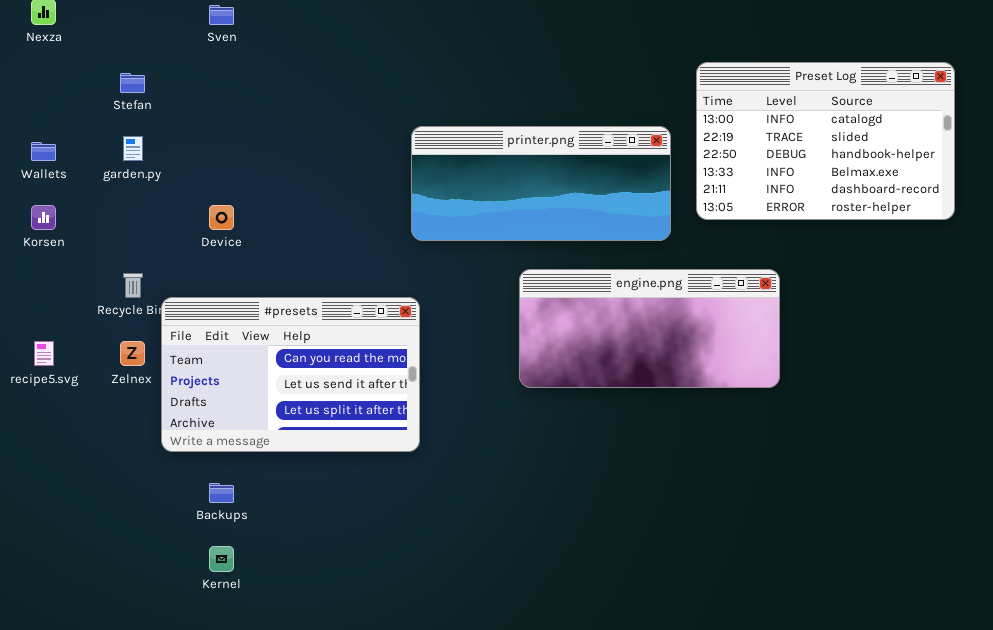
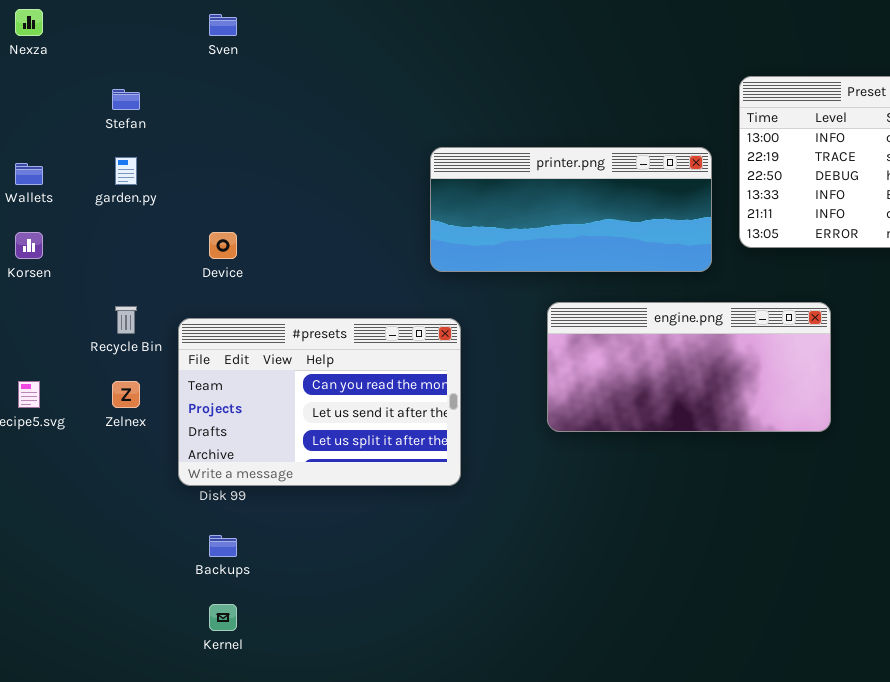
#presets: [161,297,420,452] -> [178,318,461,486], moved

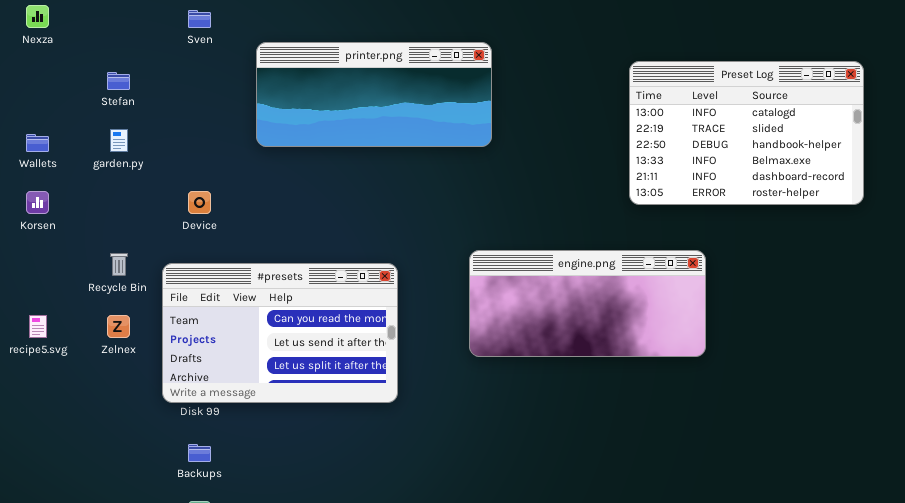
printer.png: [430,147,712,272] -> [256,42,492,147], moved

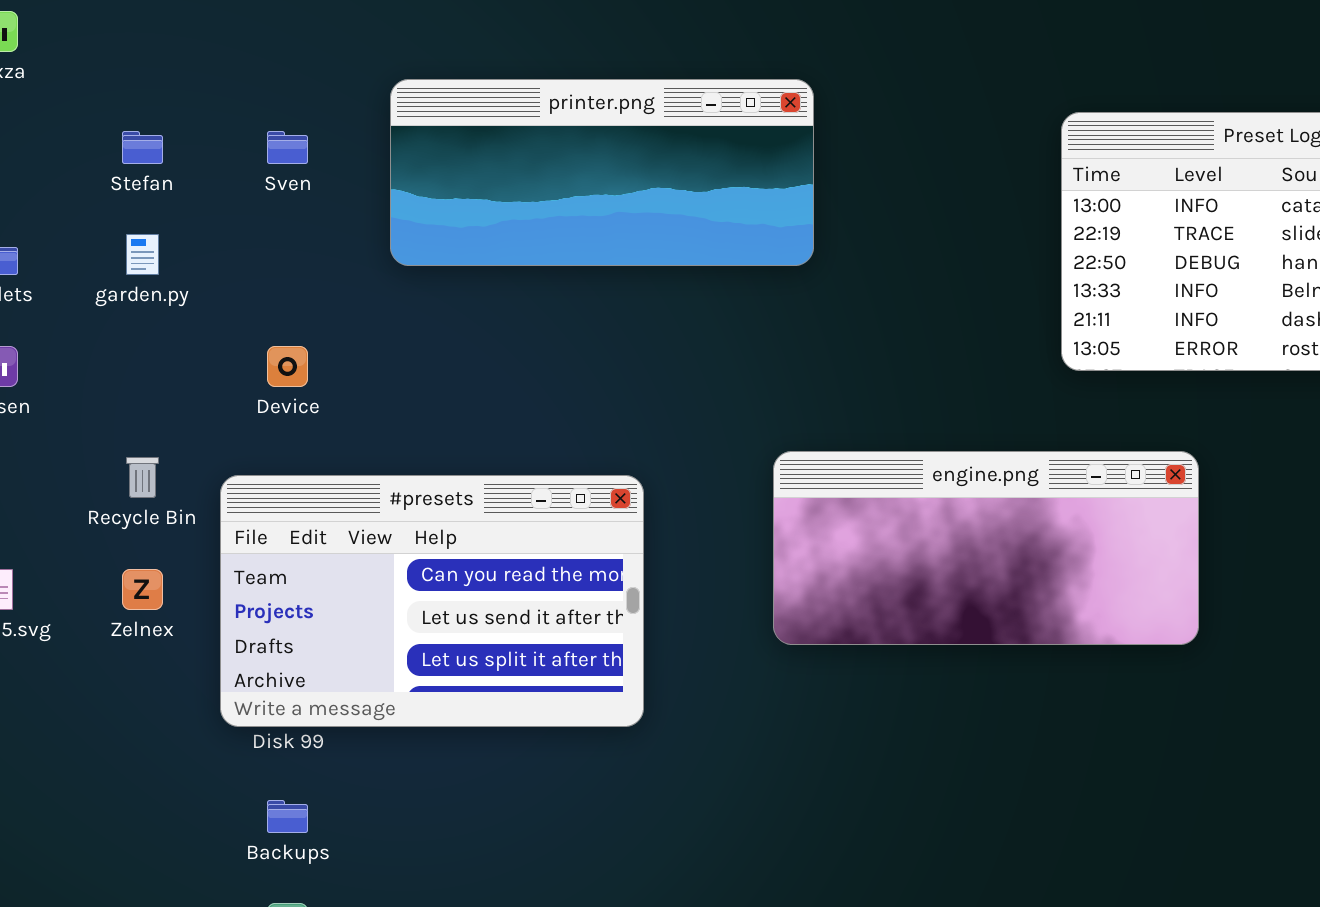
Sven: [188,10,211,28] -> [267,131,308,164], moved

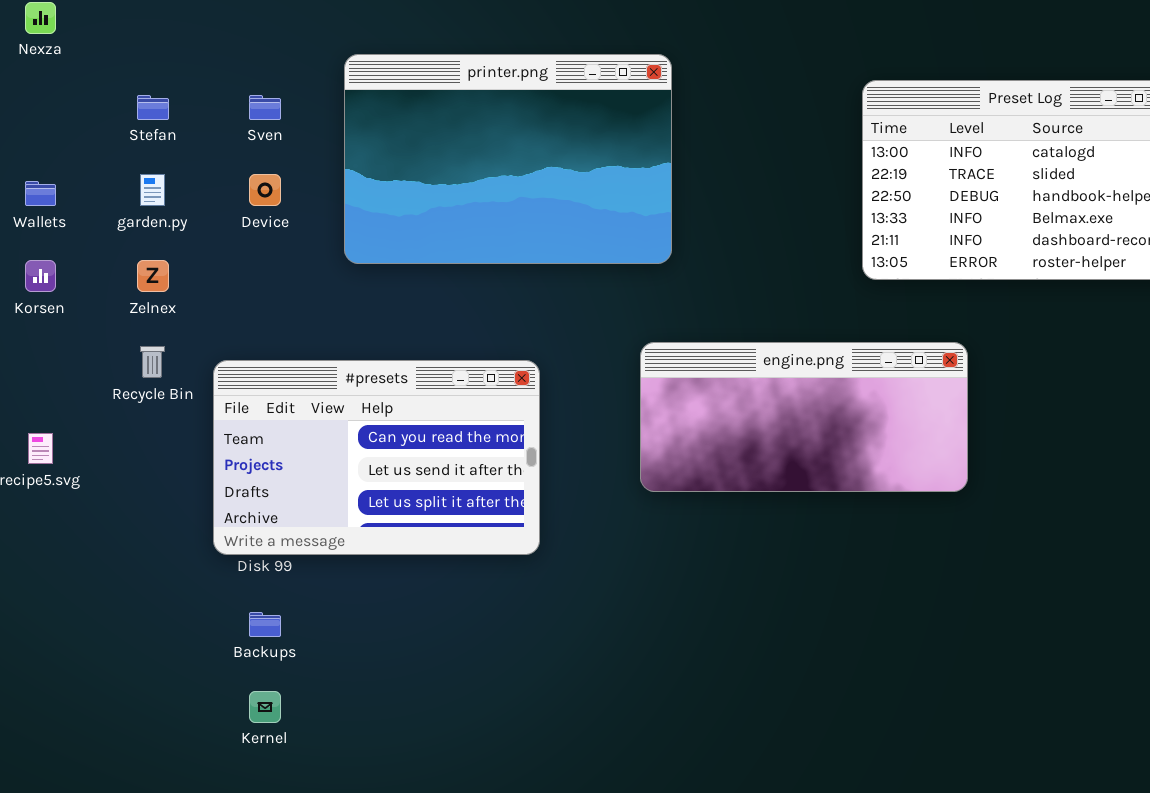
printer.png: [390,79,814,266] -> [344,54,672,264], resized
Device: [267,346,308,387] -> [249,174,281,206], moved
Zelnex: [122,569,163,610] -> [137,260,169,292], moved

